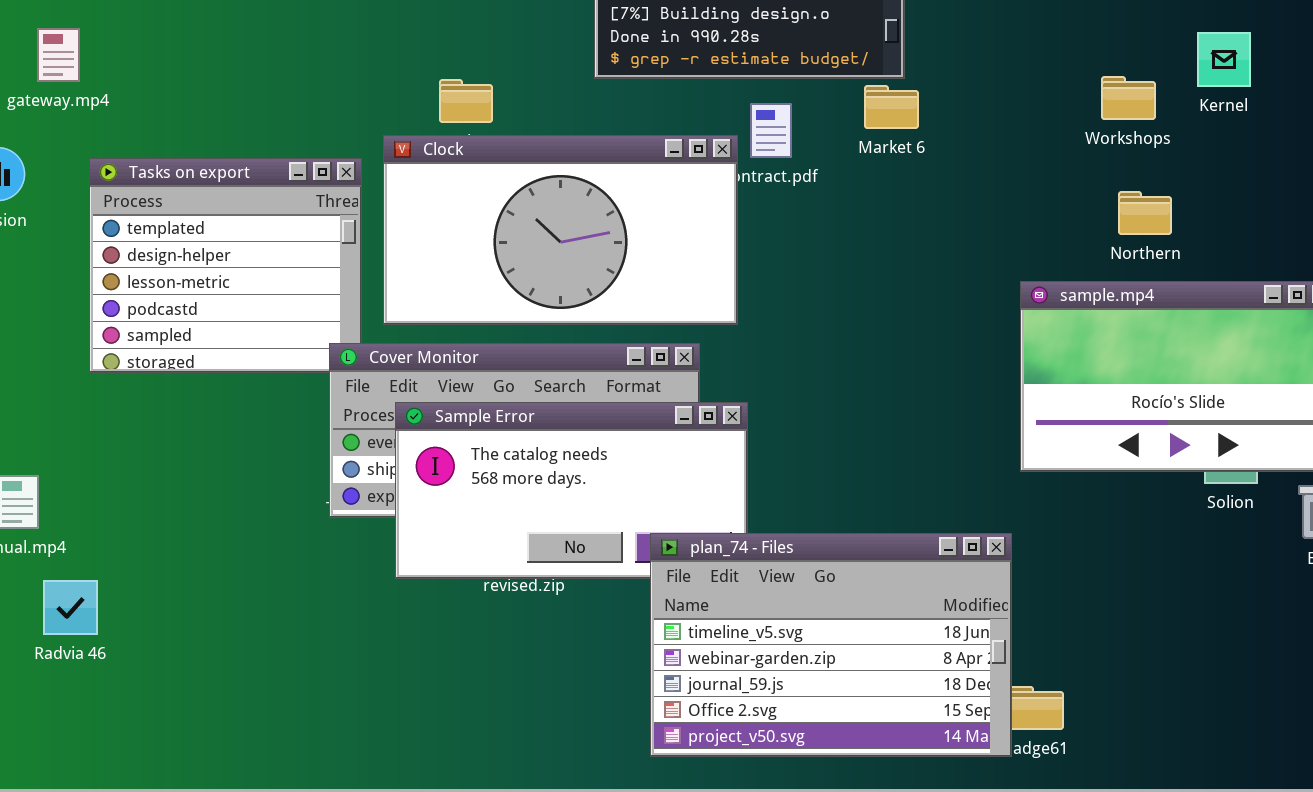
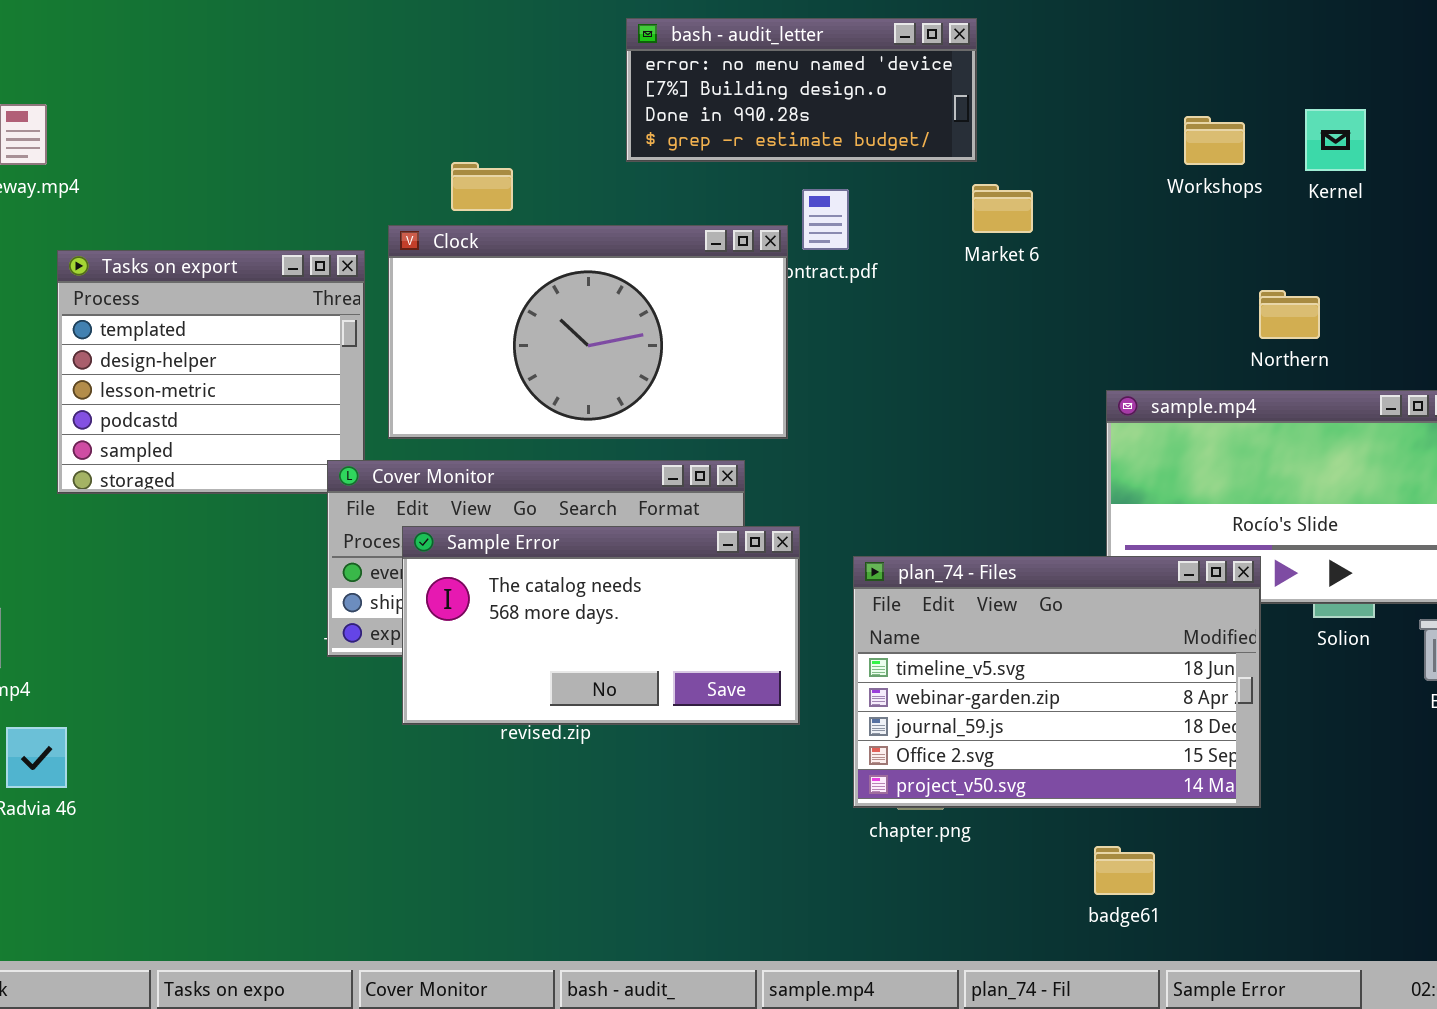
Workshops: [1101,76,1156,120] -> [1184,116,1245,165], moved
Market 6: [864,85,919,129] -> [972,184,1033,233], moved
Northern: [1118,191,1172,235] -> [1259,290,1320,339], moved
plan_74 - Files: [650,533,1012,757] -> [853,556,1261,808], moved

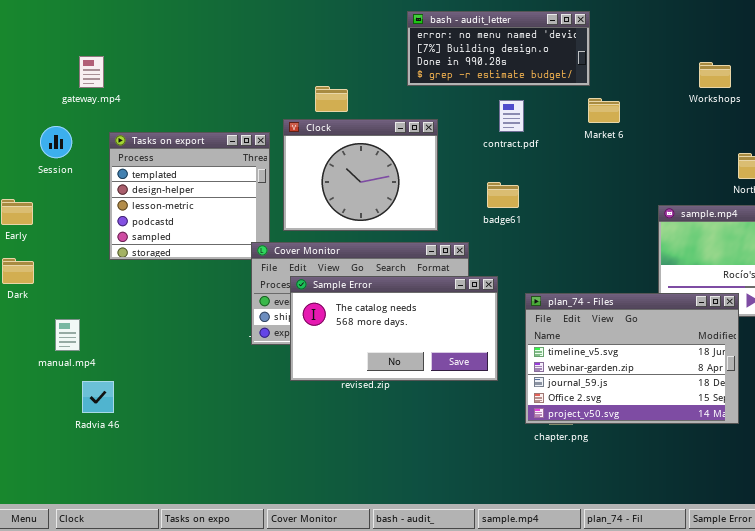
Clock: [388,225,788,439] -> [283,119,438,231], resized
badge61: [1094,846,1155,895] -> [487,182,519,208], moved

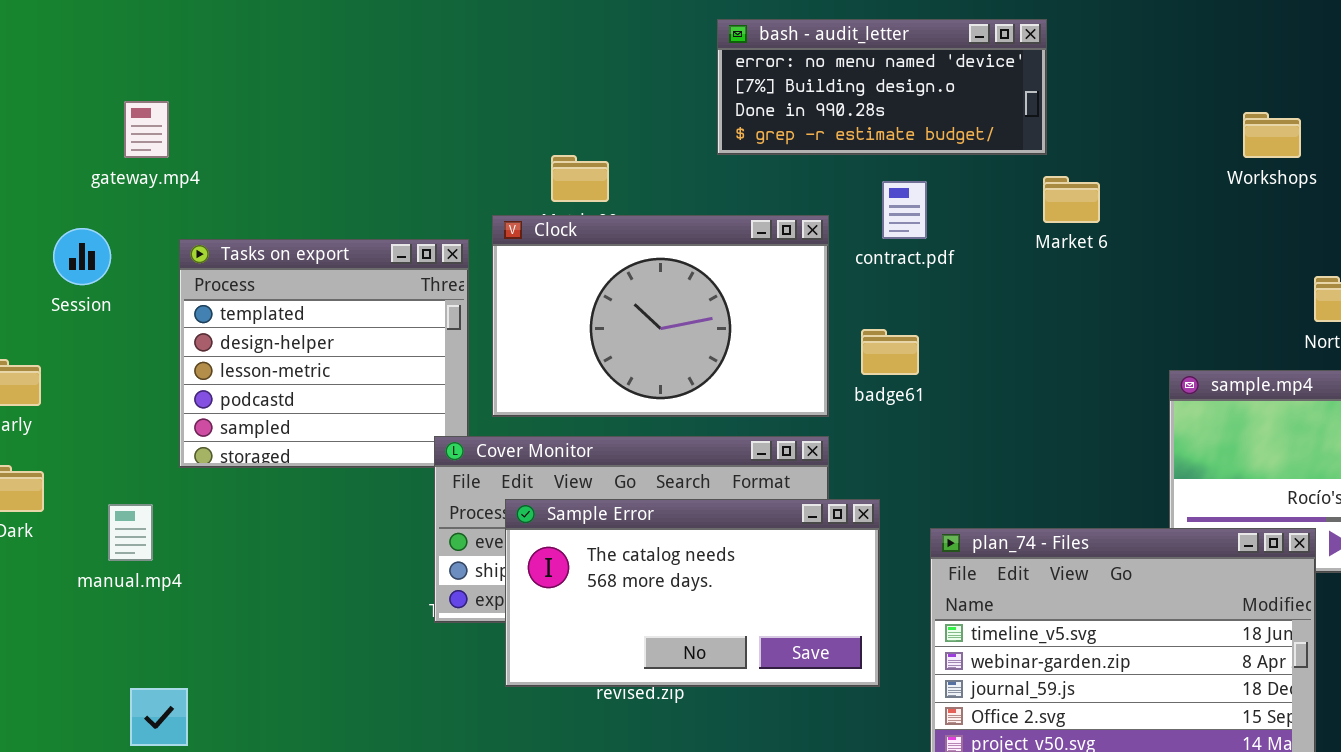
Clock: [283,119,438,231] -> [492,215,829,417], resized
manual.mp4: [55,319,80,351] -> [108,504,153,561], moved

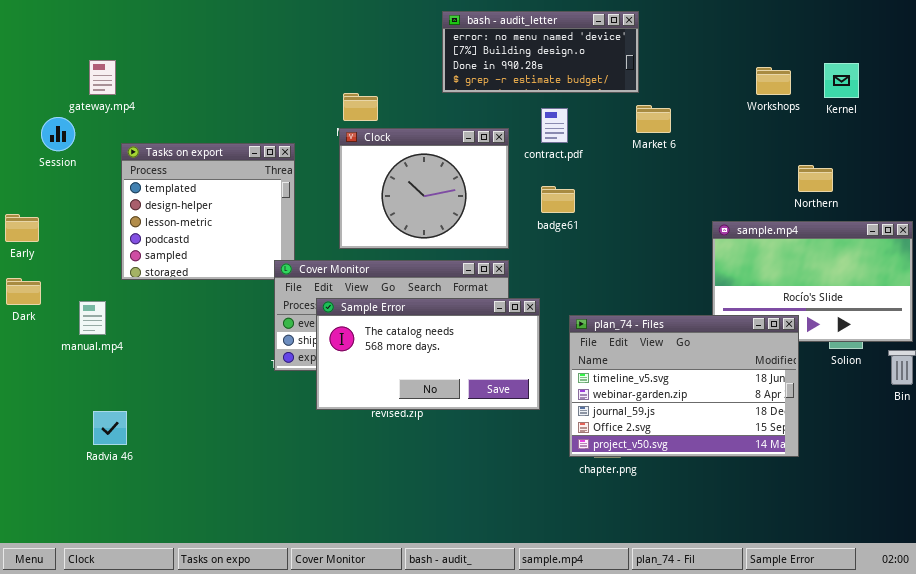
Clock: [492,215,829,417] -> [339,128,509,249], resized
Session: [53,228,111,285] -> [41,117,75,151], moved
badge61: [861,329,919,375] -> [541,186,575,213], moved

